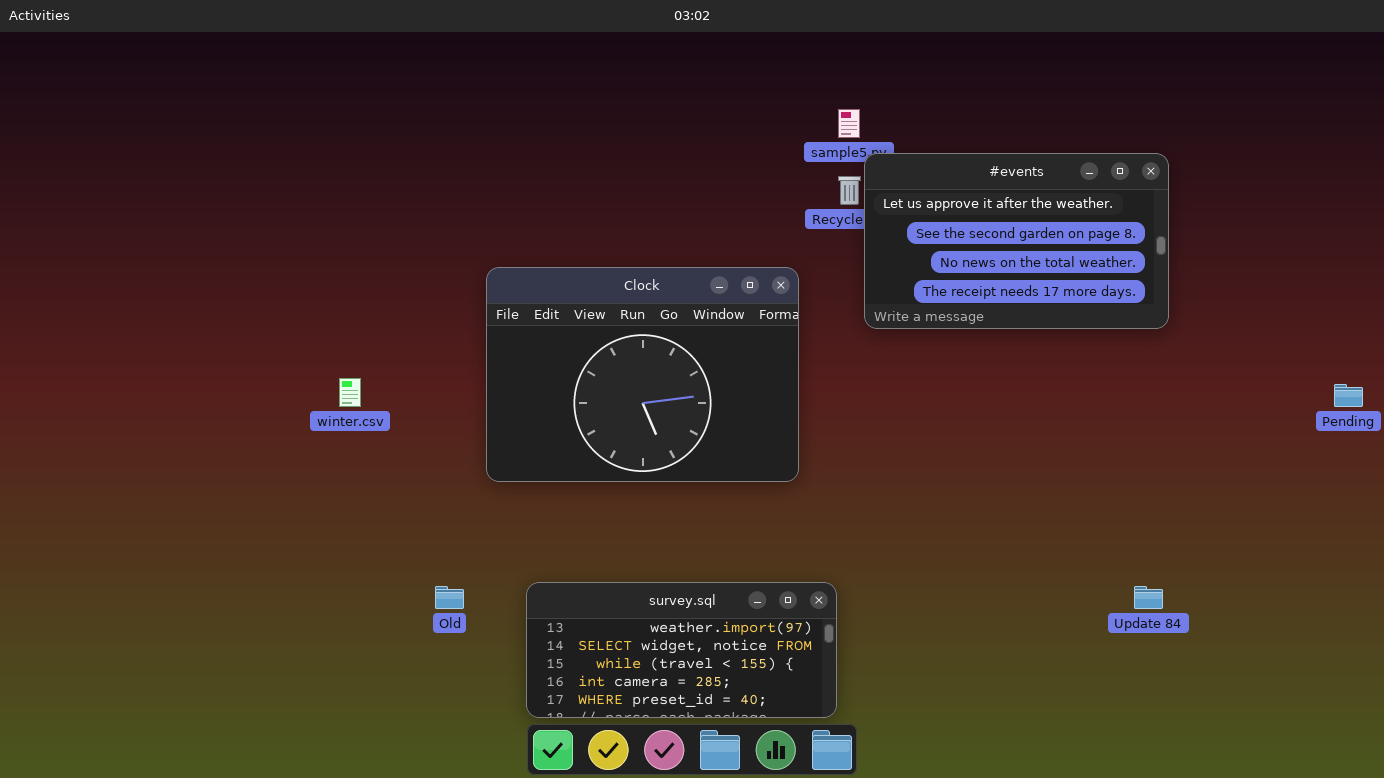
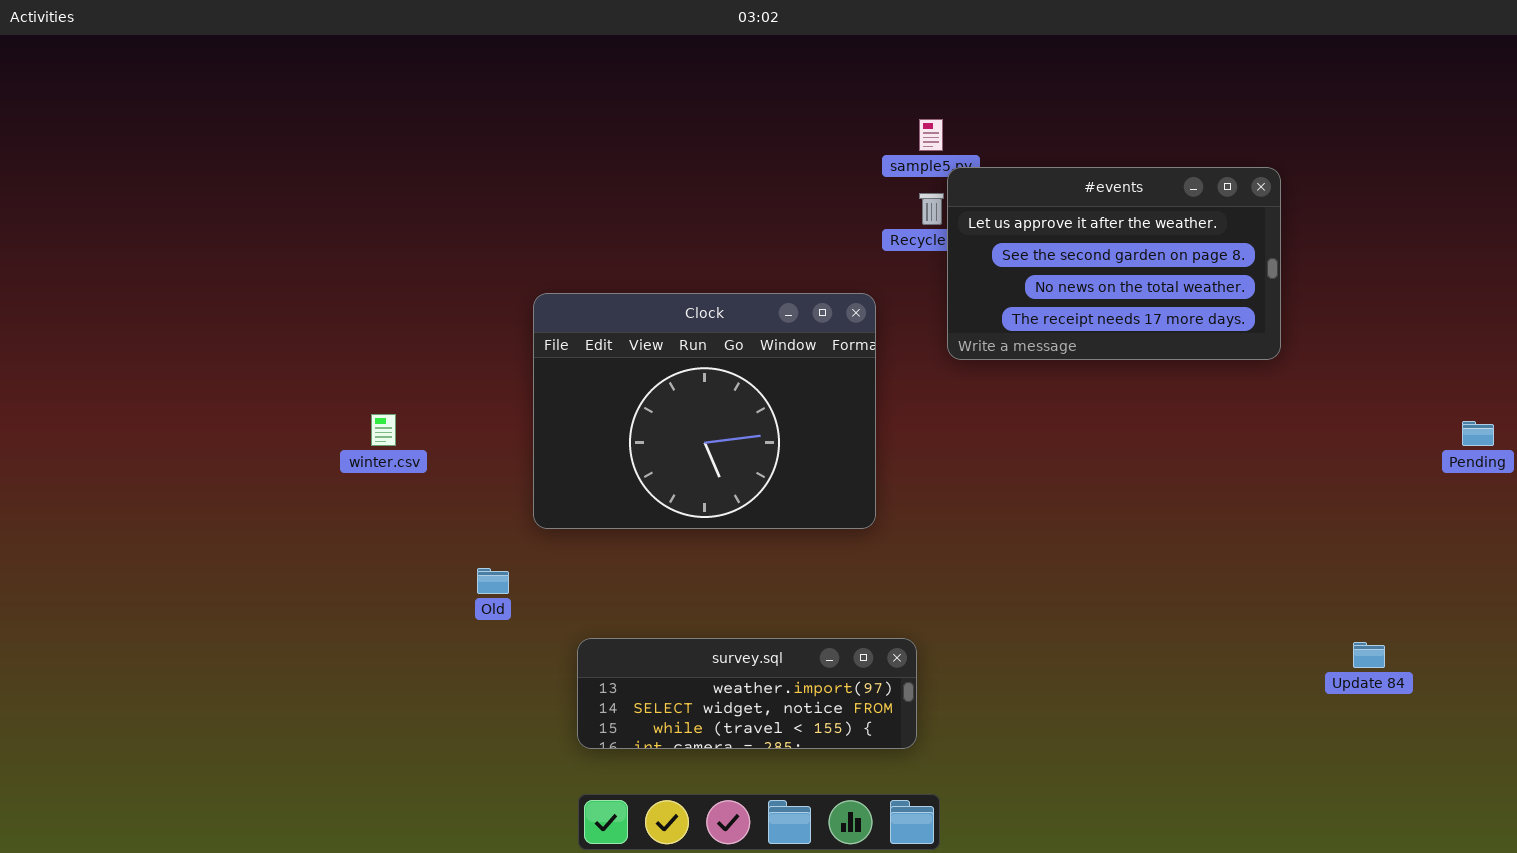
survey.sql: [526,582,837,718] -> [577,638,917,749], resized
Old: [435,586,464,609] -> [477,568,509,594], moved
Update 84: [1134,586,1163,609] -> [1353,642,1385,668], moved

